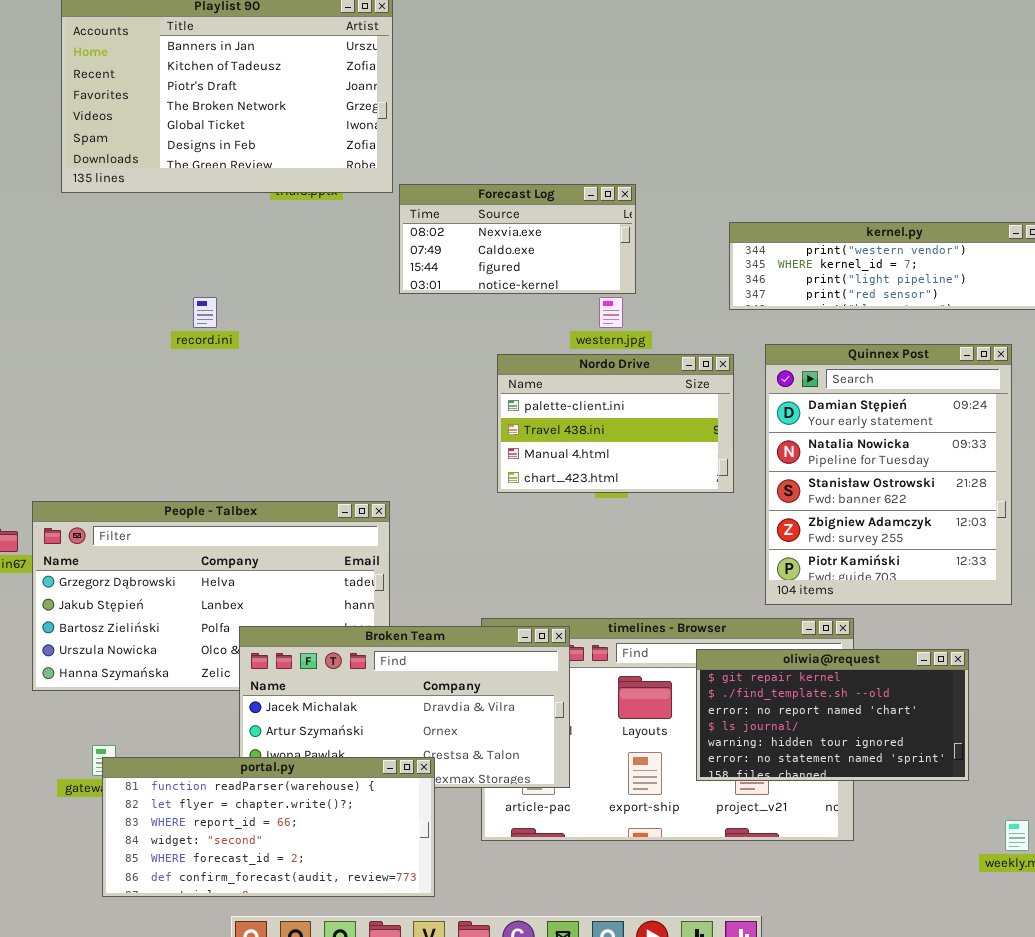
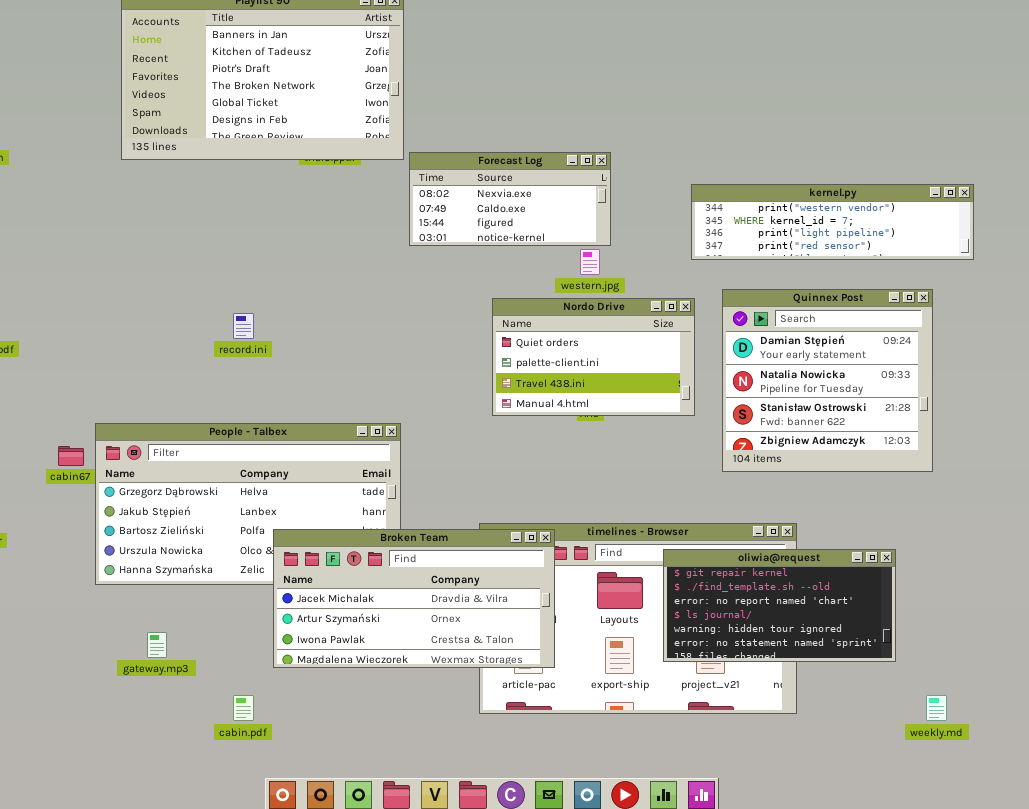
record.ini: [193,297,217,328] -> [233,313,254,339], moved
Quinnex Post: [765,344,1012,605] -> [722,289,933,472], resized
Nordo Drive: [497,354,734,493] -> [492,298,695,416], scrolled up 1 row
portal.py: [102,757,435,897] -> none, closed

